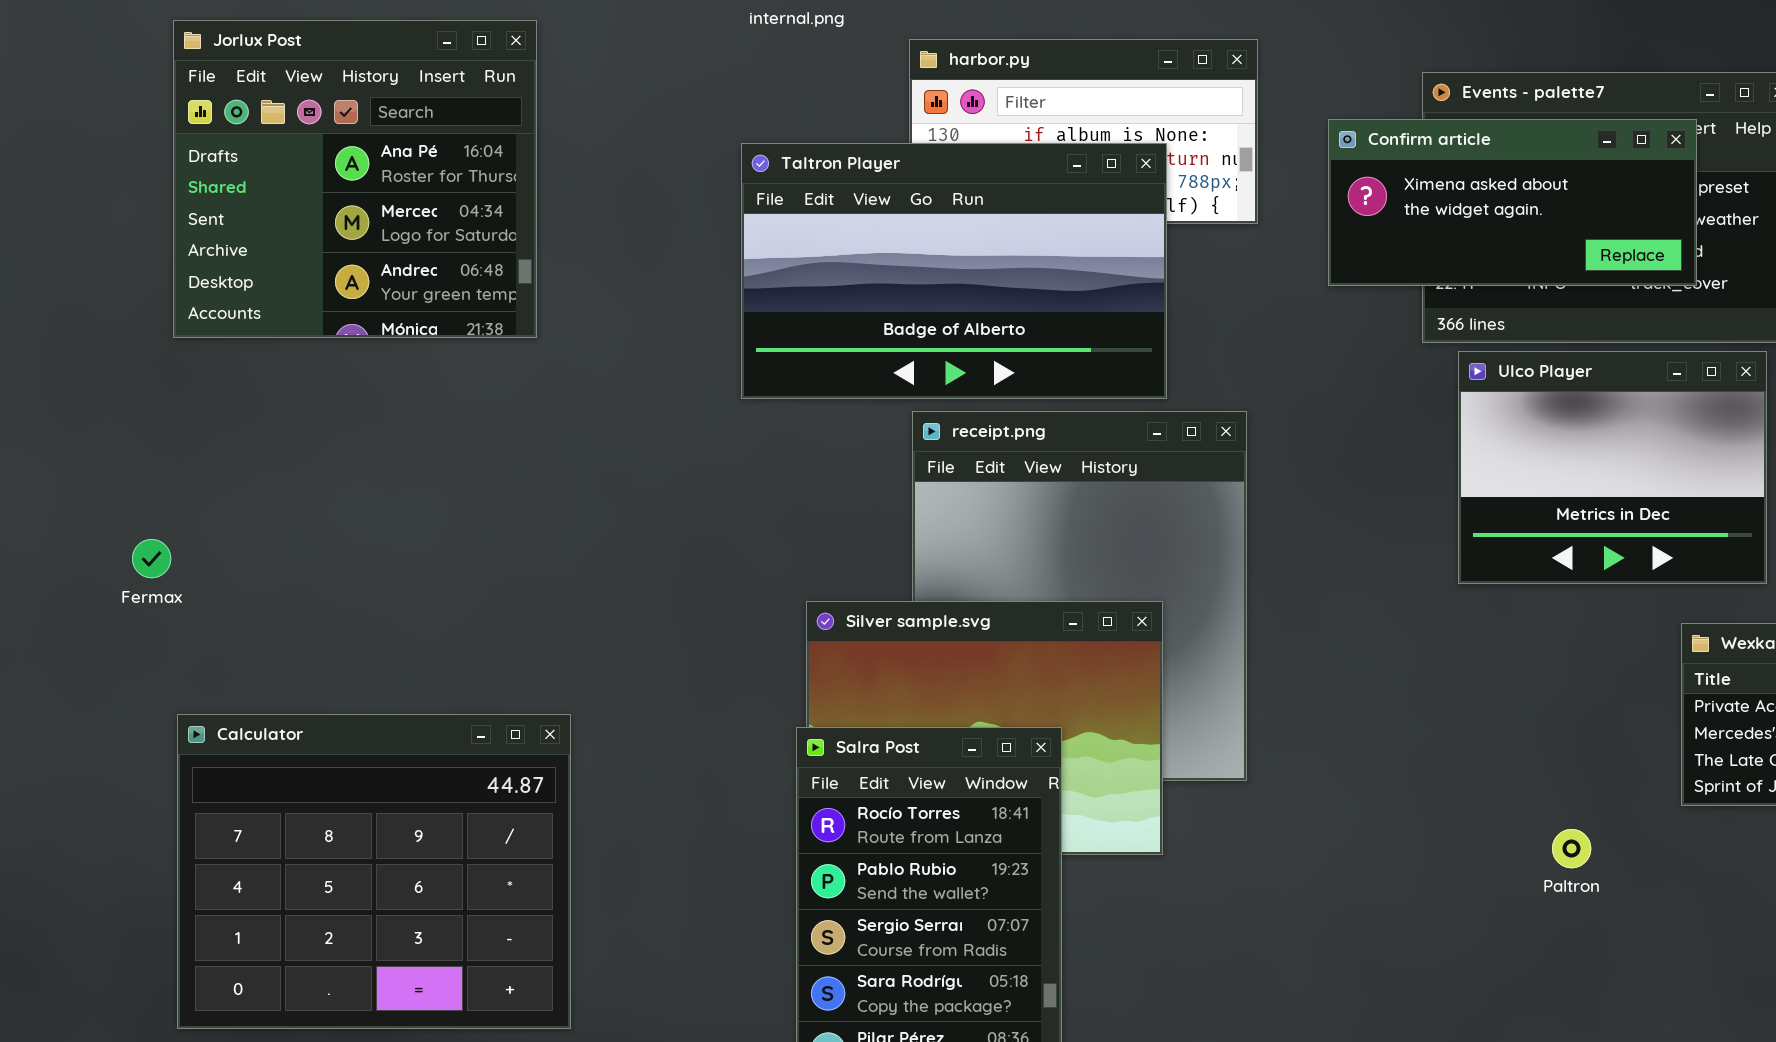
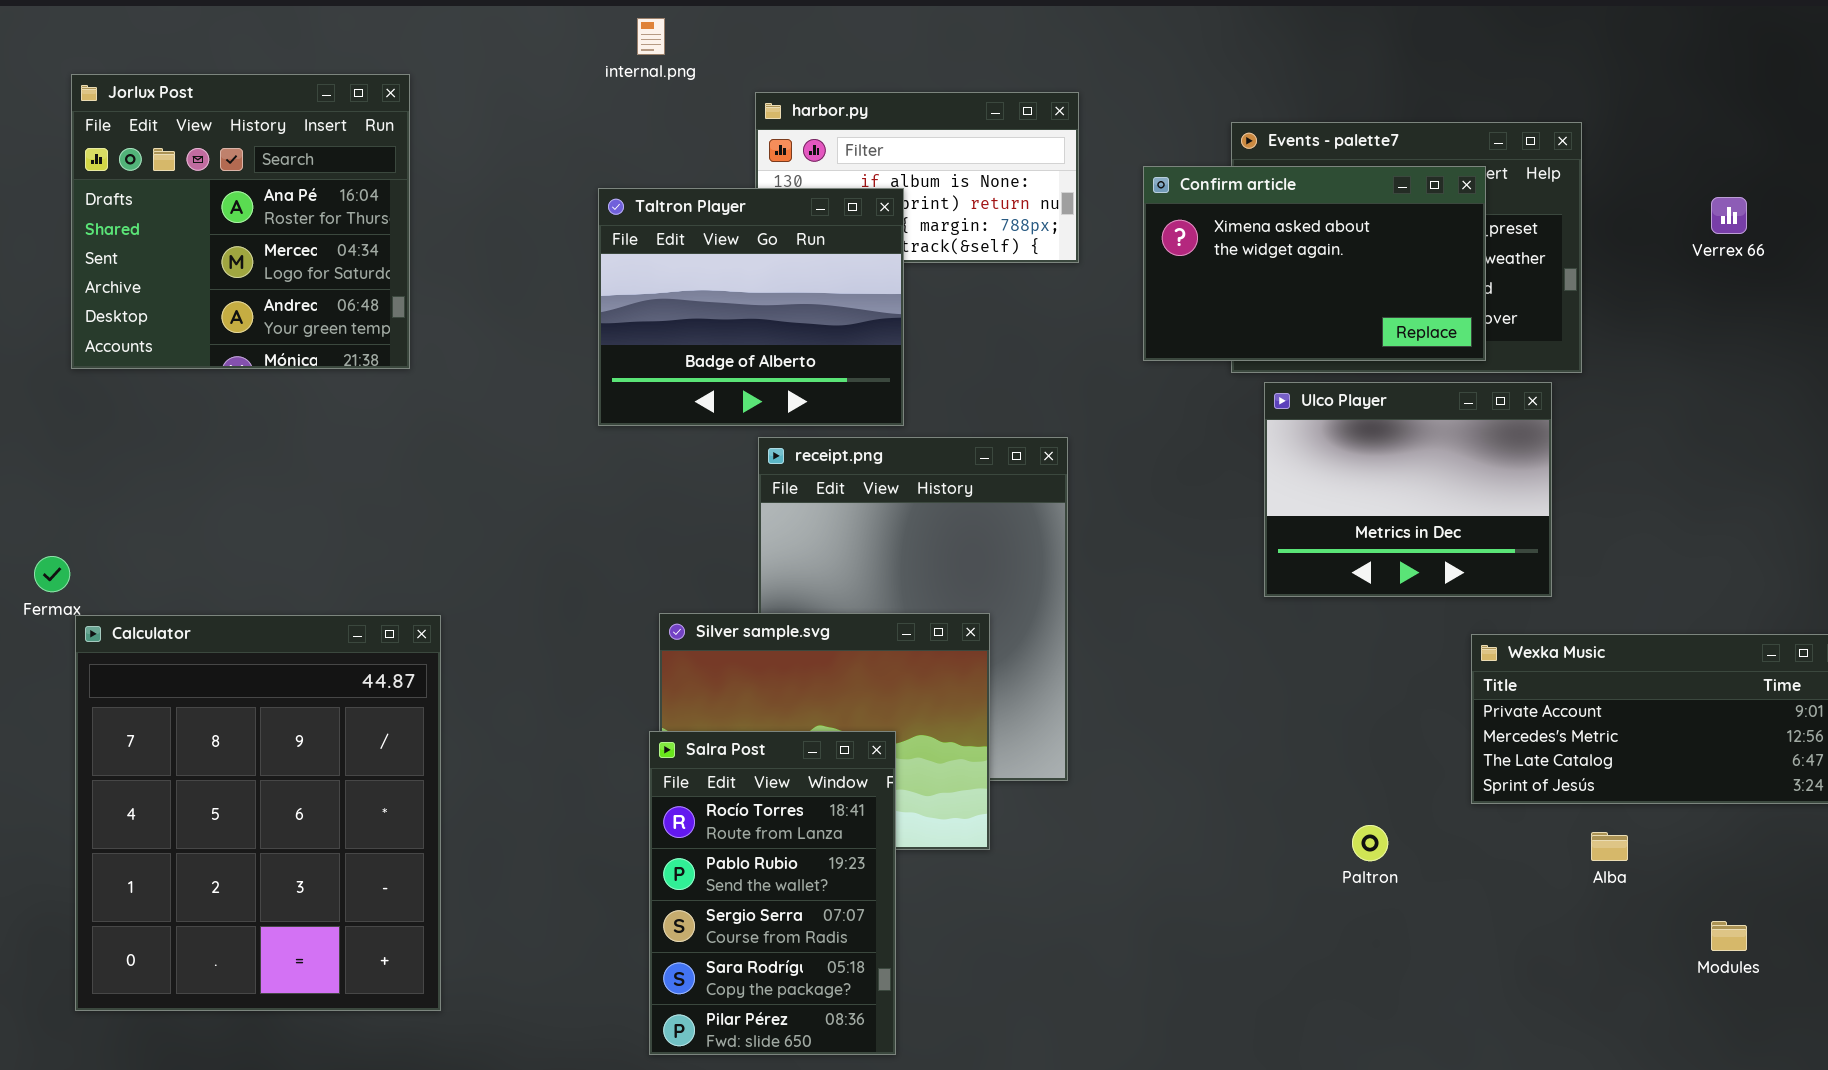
Confirm article: [1328,119,1697,286] -> [1143,166,1486,361], resized
Taltron Player: [741,143,1167,399] -> [598,188,904,426], resized
Calculator: [177,714,571,1029] -> [75,615,441,1011], resized

